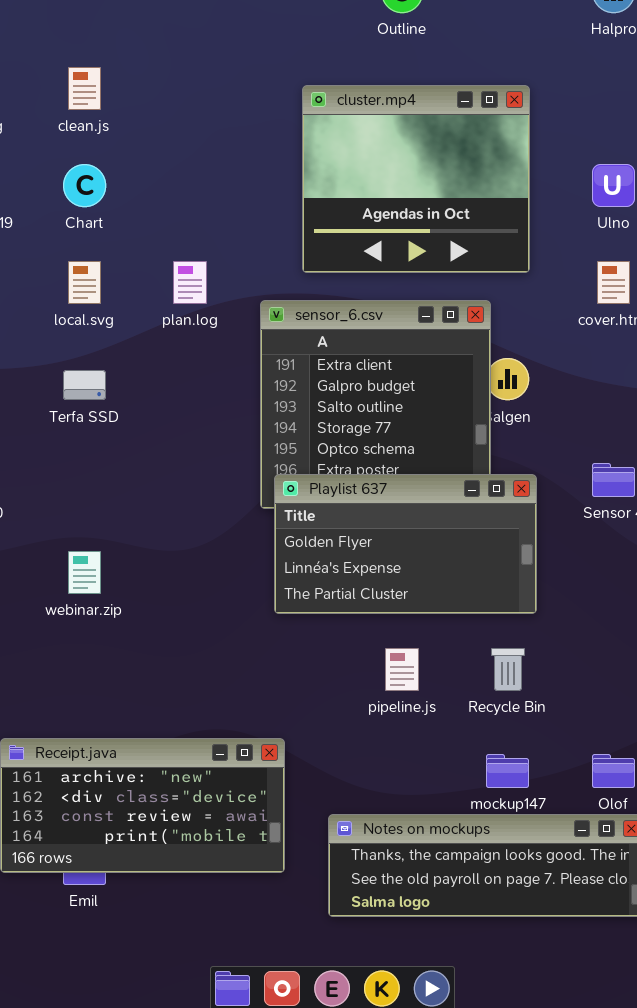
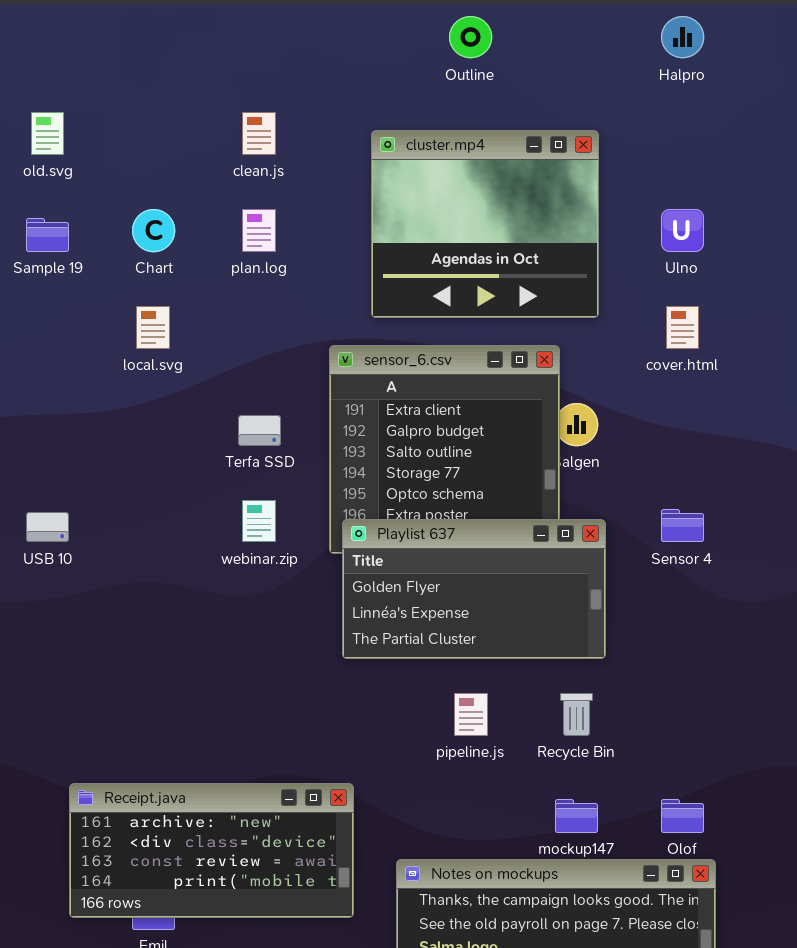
clean.js: [68,67,101,110] -> [242,112,276,155], moved
plan.log: [173,261,207,304] -> [242,209,276,252], moved
Terfa SSD: [63,370,106,400] -> [238,415,281,446], moved
webinar.zip: [68,551,101,594] -> [242,500,276,542], moved

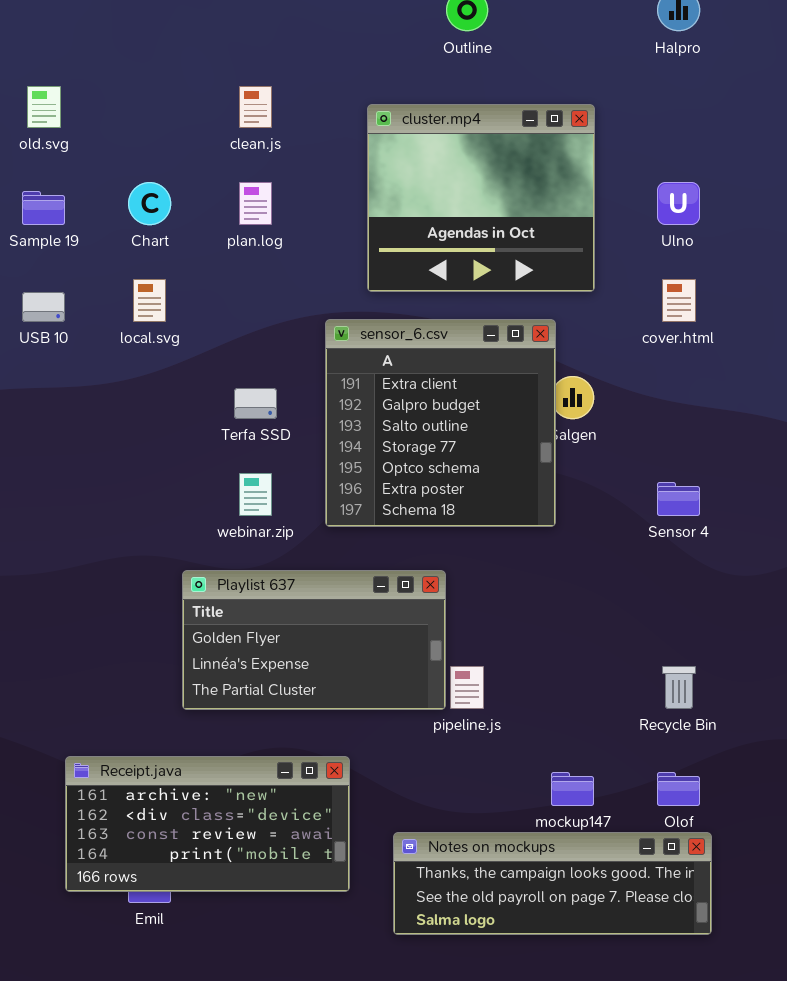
USB 10: [26,512,69,542] -> [22,292,65,322], moved
Playlist 637: [342,519,606,659] -> [182,570,446,710], moved
Recycle Bin: [560,693,593,736] -> [662,666,696,709], moved

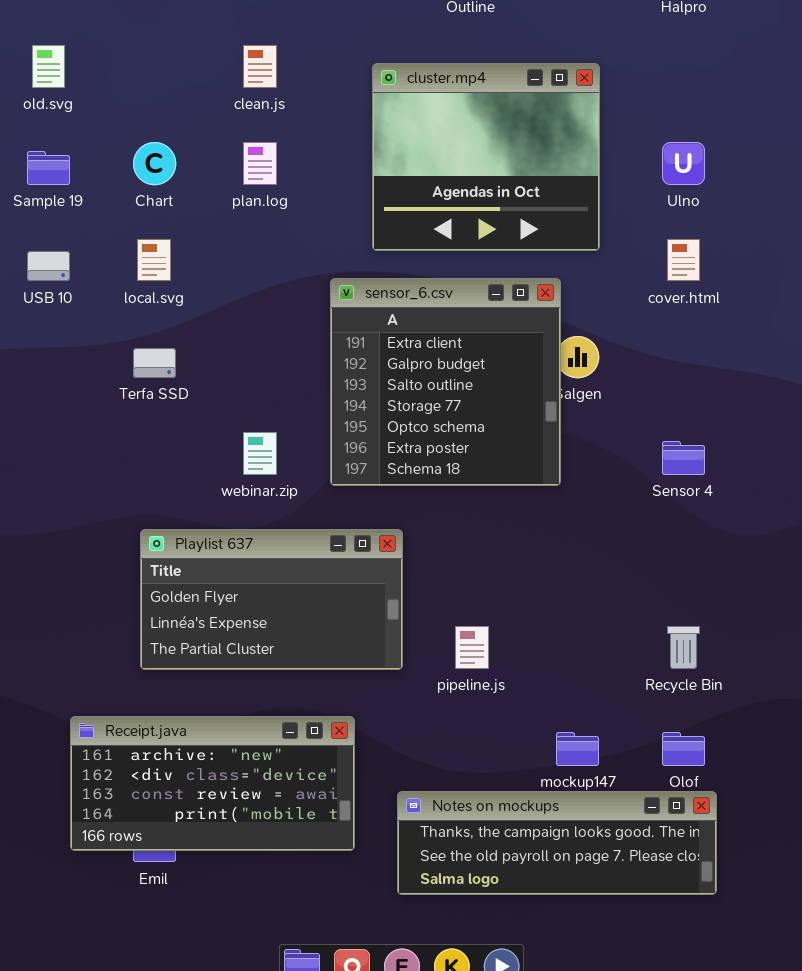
Terfa SSD: [234,388,277,419] -> [133,348,176,378], moved
Playlist 637: [182,570,446,710] -> [140,529,403,670], moved

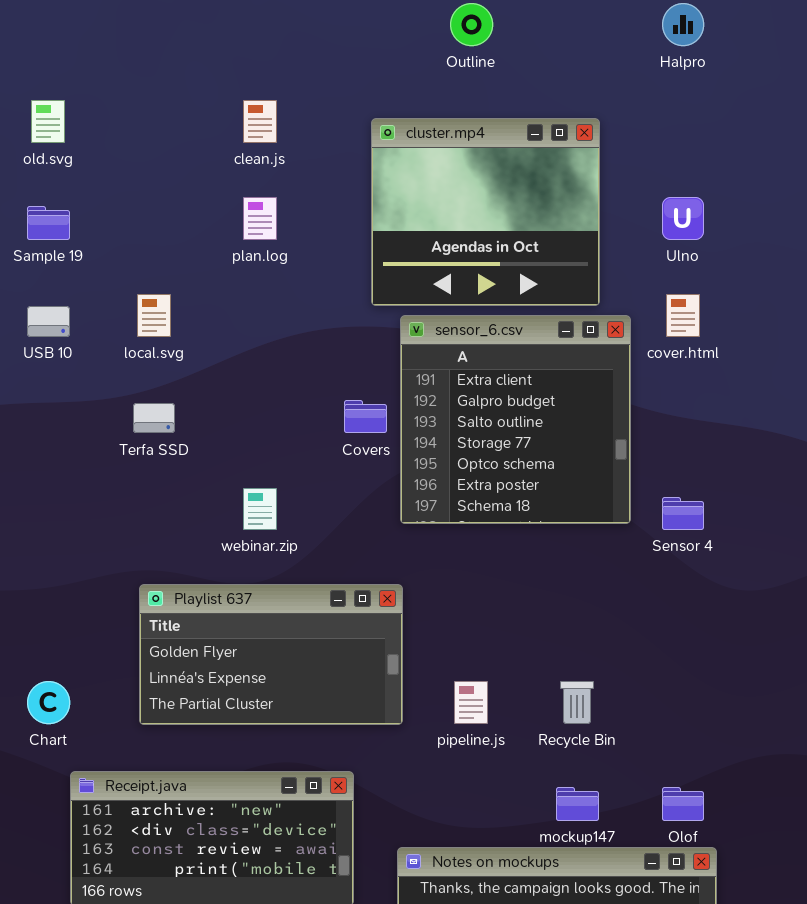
Chart: [133,142,176,185] -> [27,681,70,724], moved
sensor_6.csv: [330,278,561,486] -> [400,315,631,524], moved
Recycle Bin: [667,626,700,669] -> [560,681,594,724], moved

